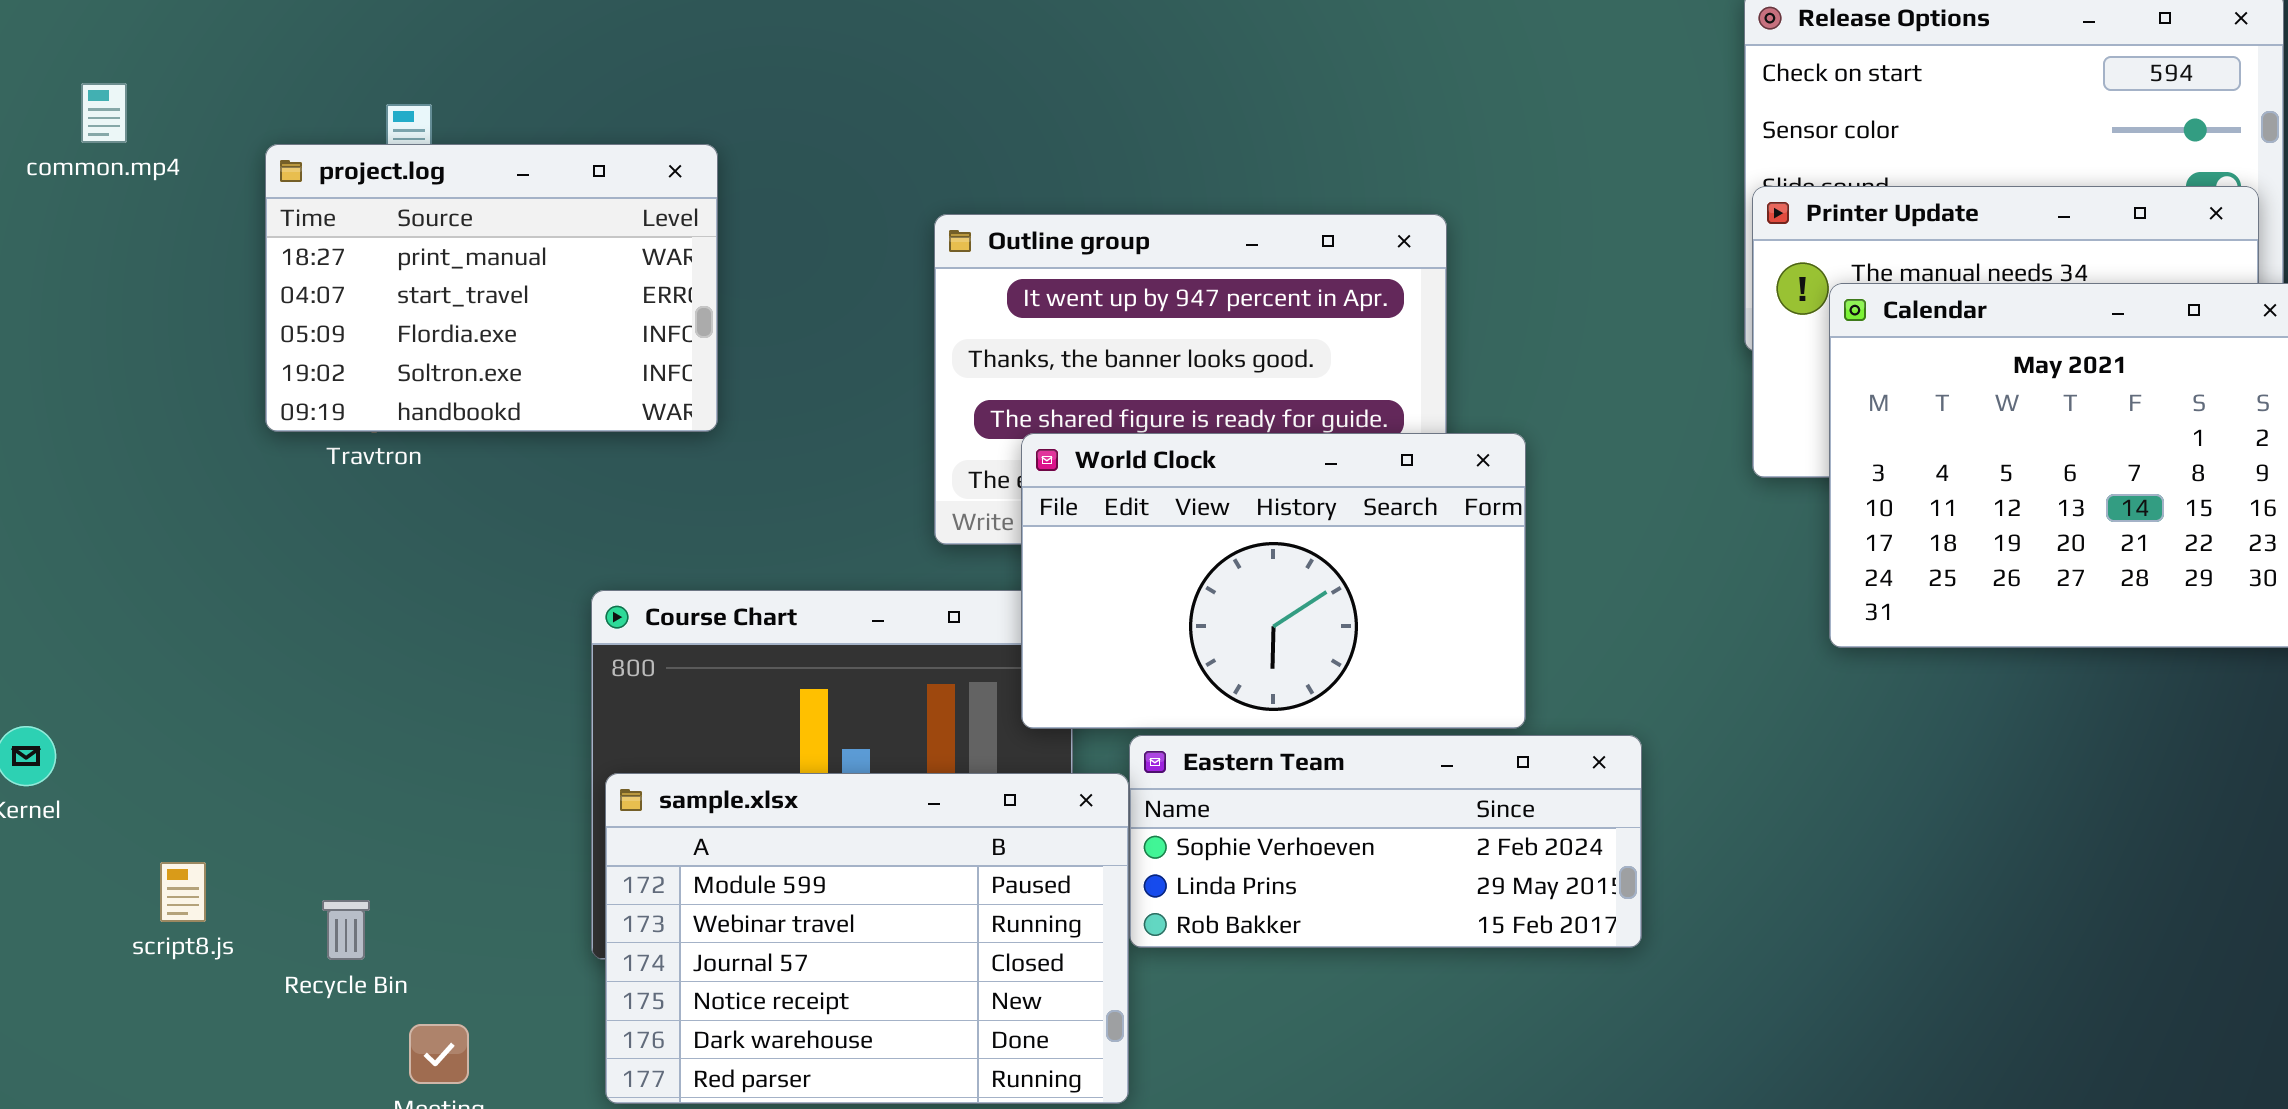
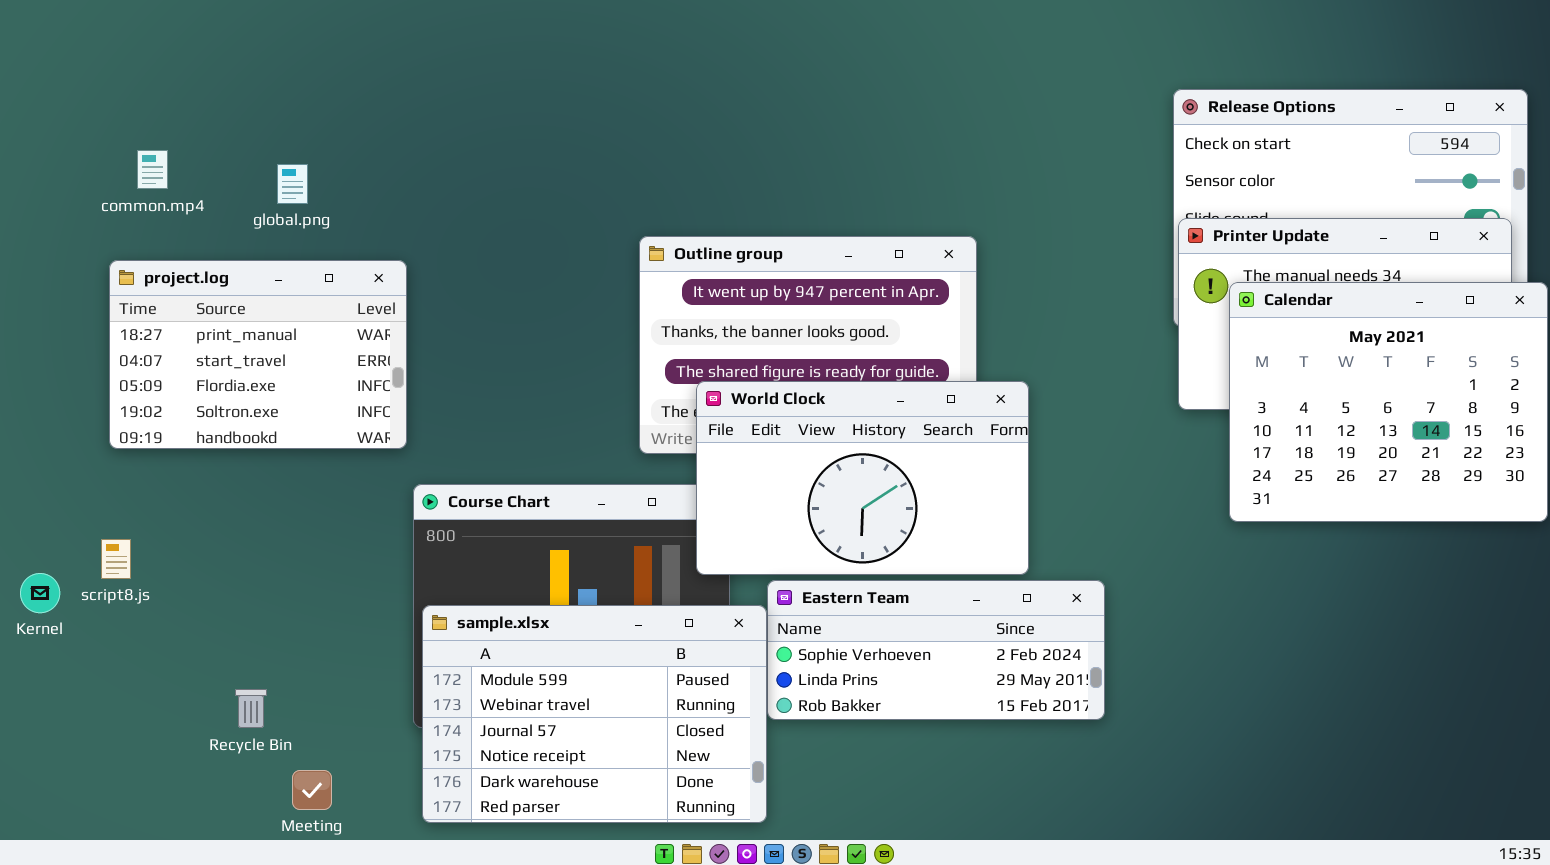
common.mp4: [81,83,127,143] -> [137,150,168,189], moved
project.log: [265,144,718,432] -> [109,260,407,449], moved
script8.js: [160,862,206,922] -> [101,539,131,579], moved

